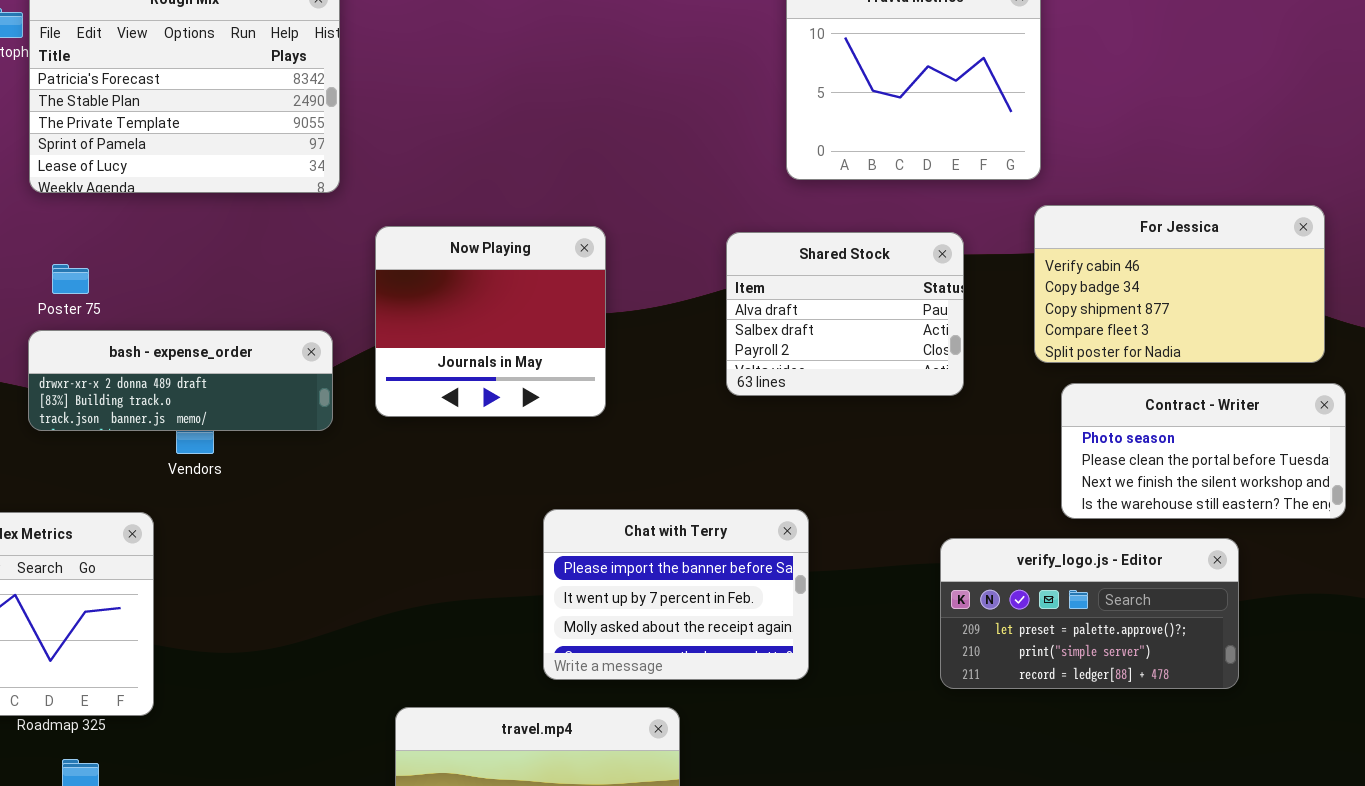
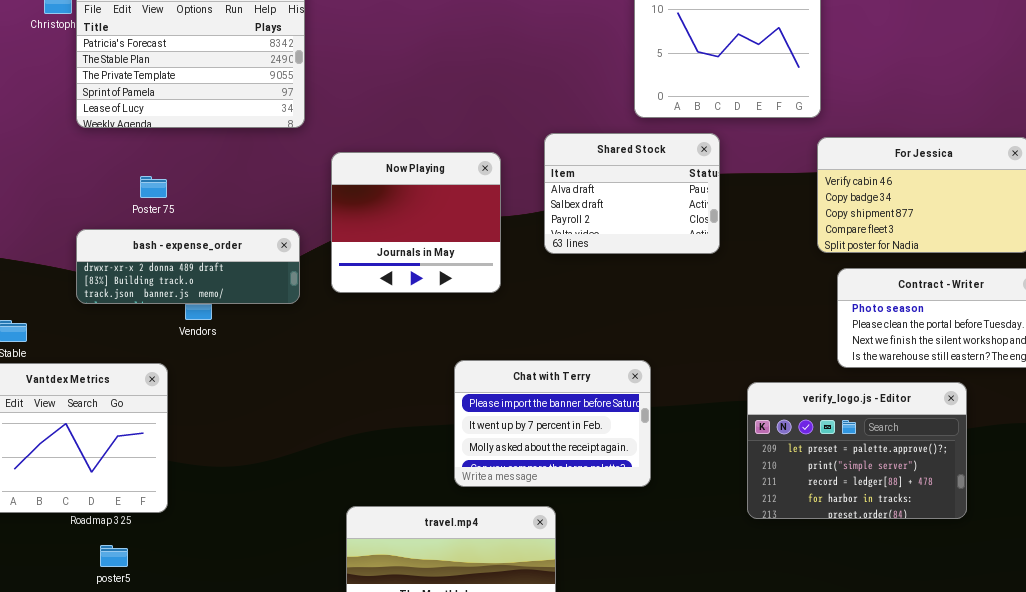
Shared Stock: [726,232,964,396] -> [544,133,720,254], moved
Poster 75: [52,264,89,294] -> [140,176,167,198], moved
verify_logo.js - Editor: [940,538,1239,689] -> [747,382,967,519], resized

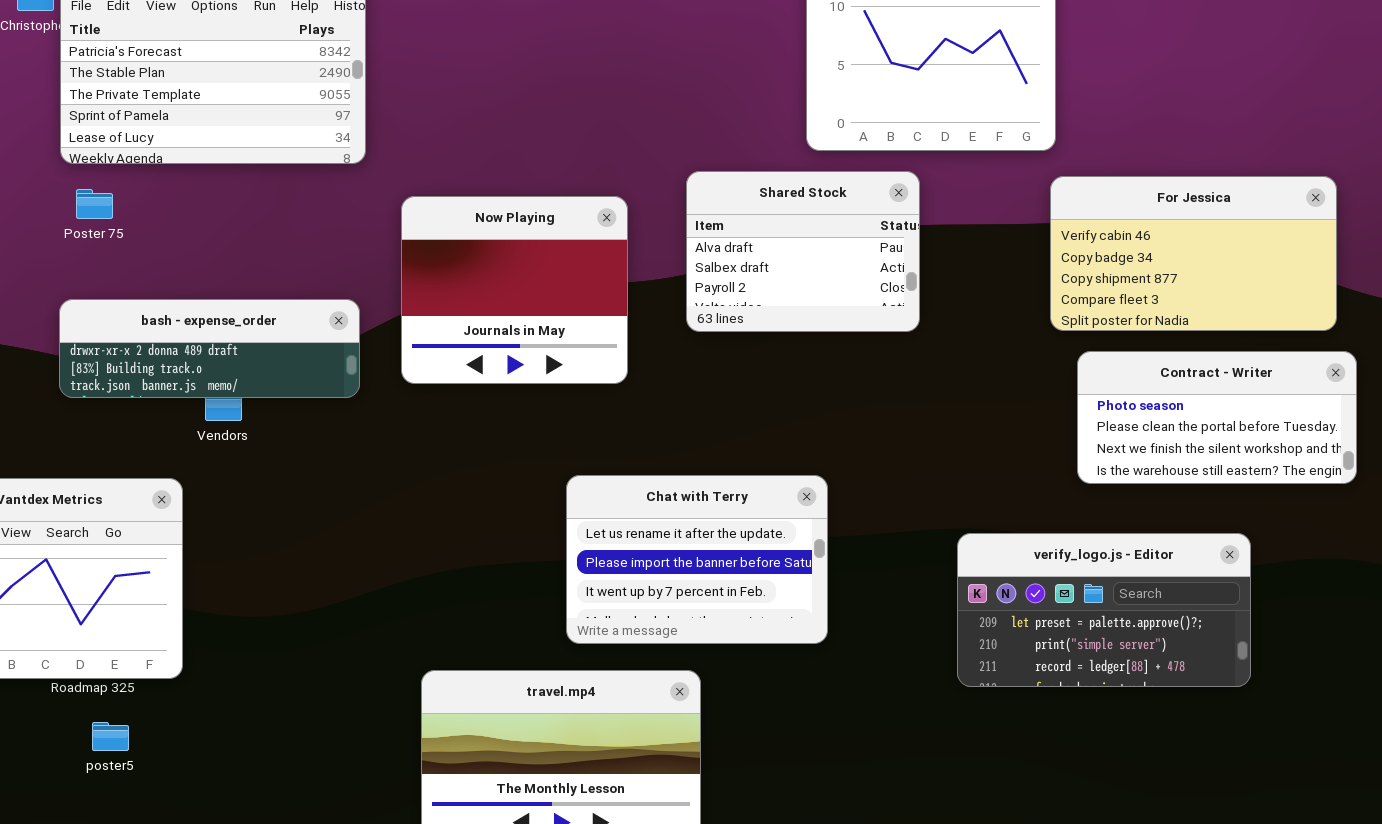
Poster 75: [140,176,167,198] -> [76,189,113,219], moved
Chat with Terry: [454,360,651,487] -> [566,475,828,644], scrolled up 1 row
verify_logo.js - Editor: [747,382,967,519] -> [957,533,1251,687], resized

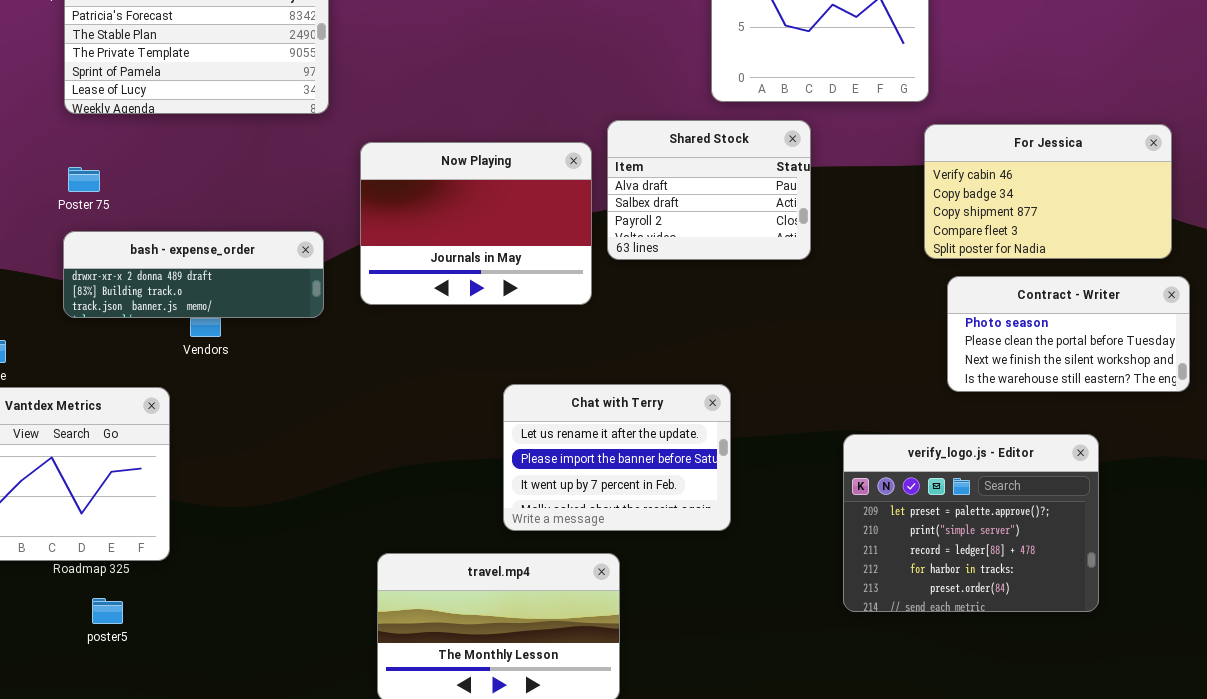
Poster 75: [76,189,113,219] -> [68,167,100,192], moved
Now Playing: [401,196,628,384] -> [360,142,592,305], resized
verify_logo.js - Editor: [957,533,1251,687] -> [843,434,1099,612], resized

